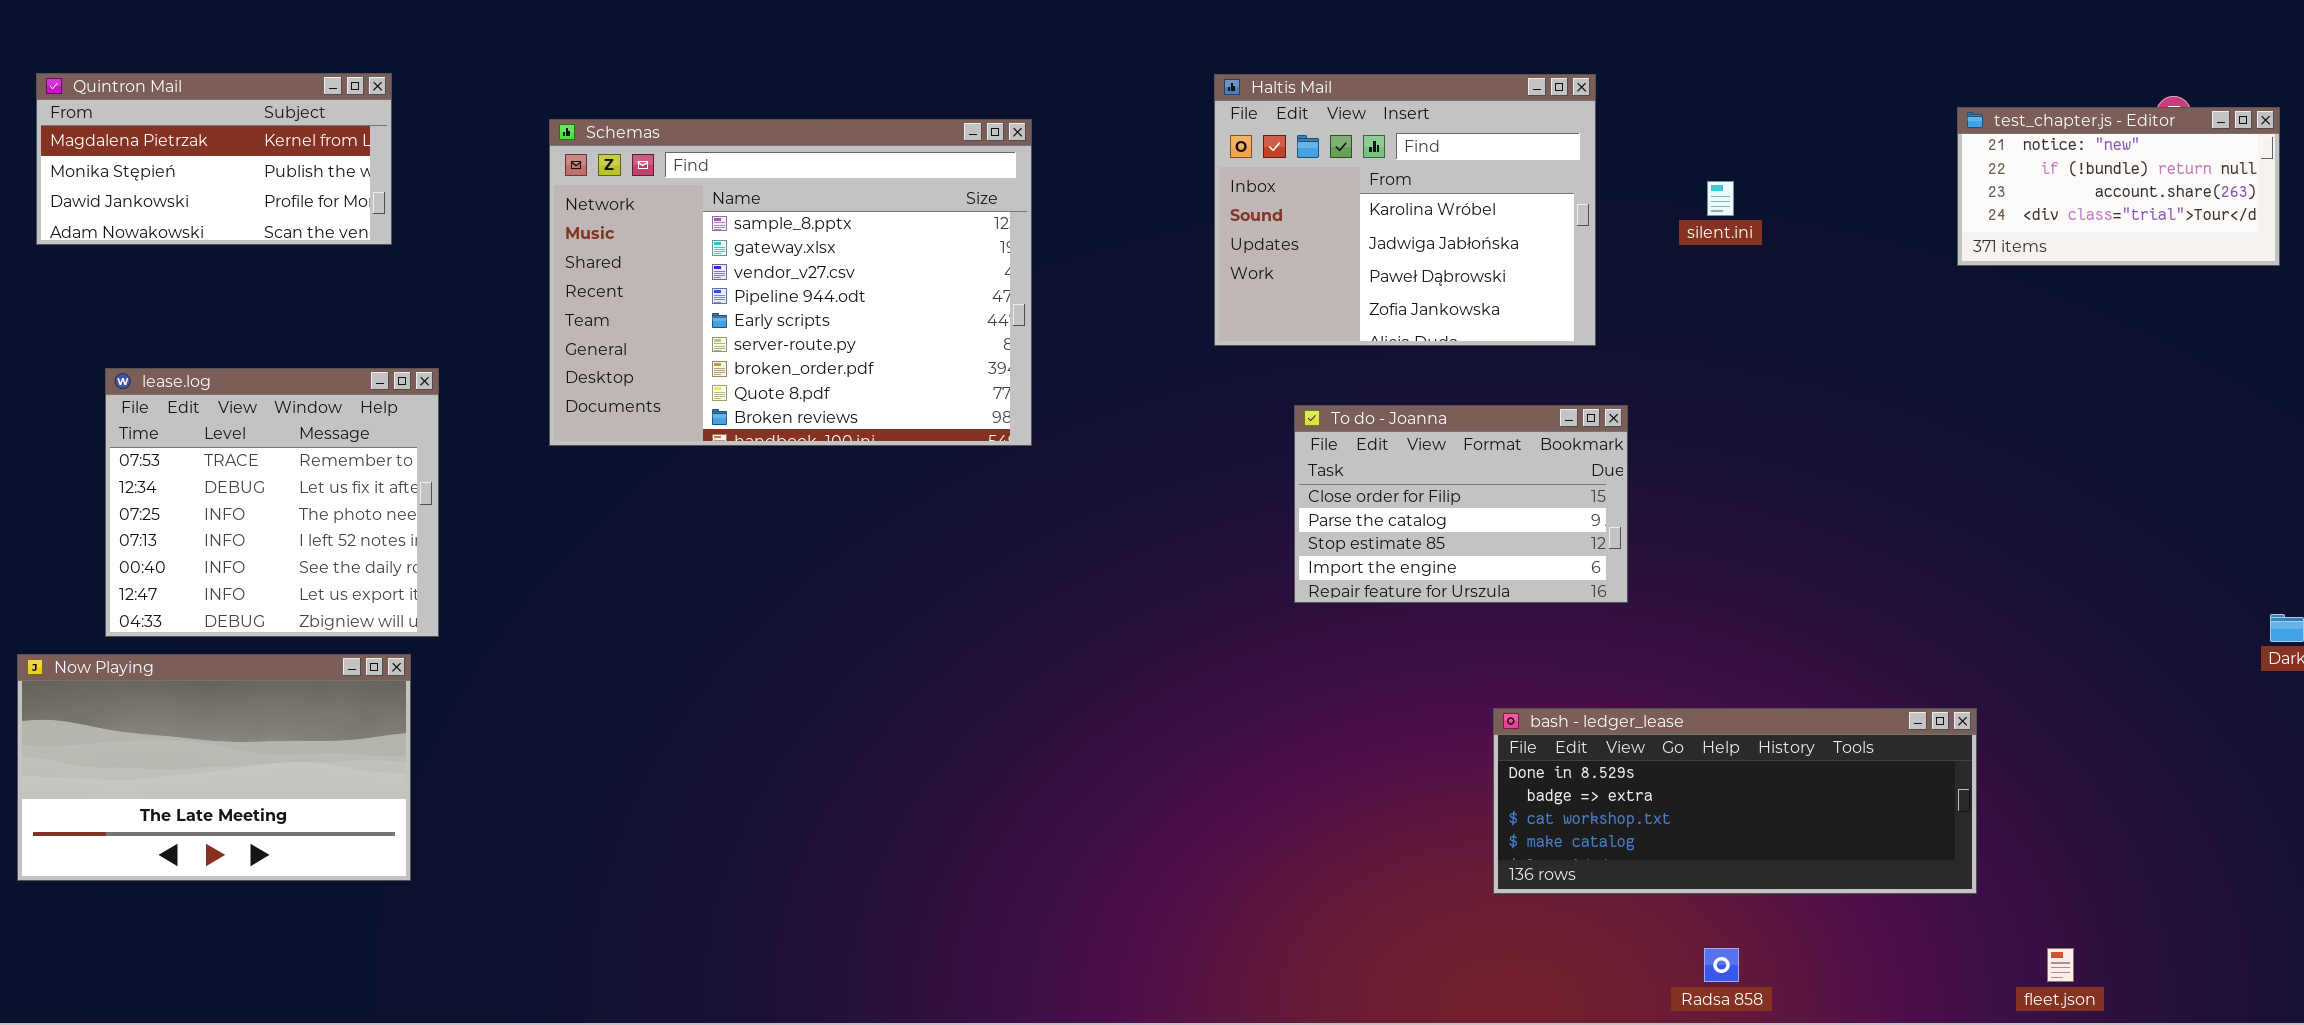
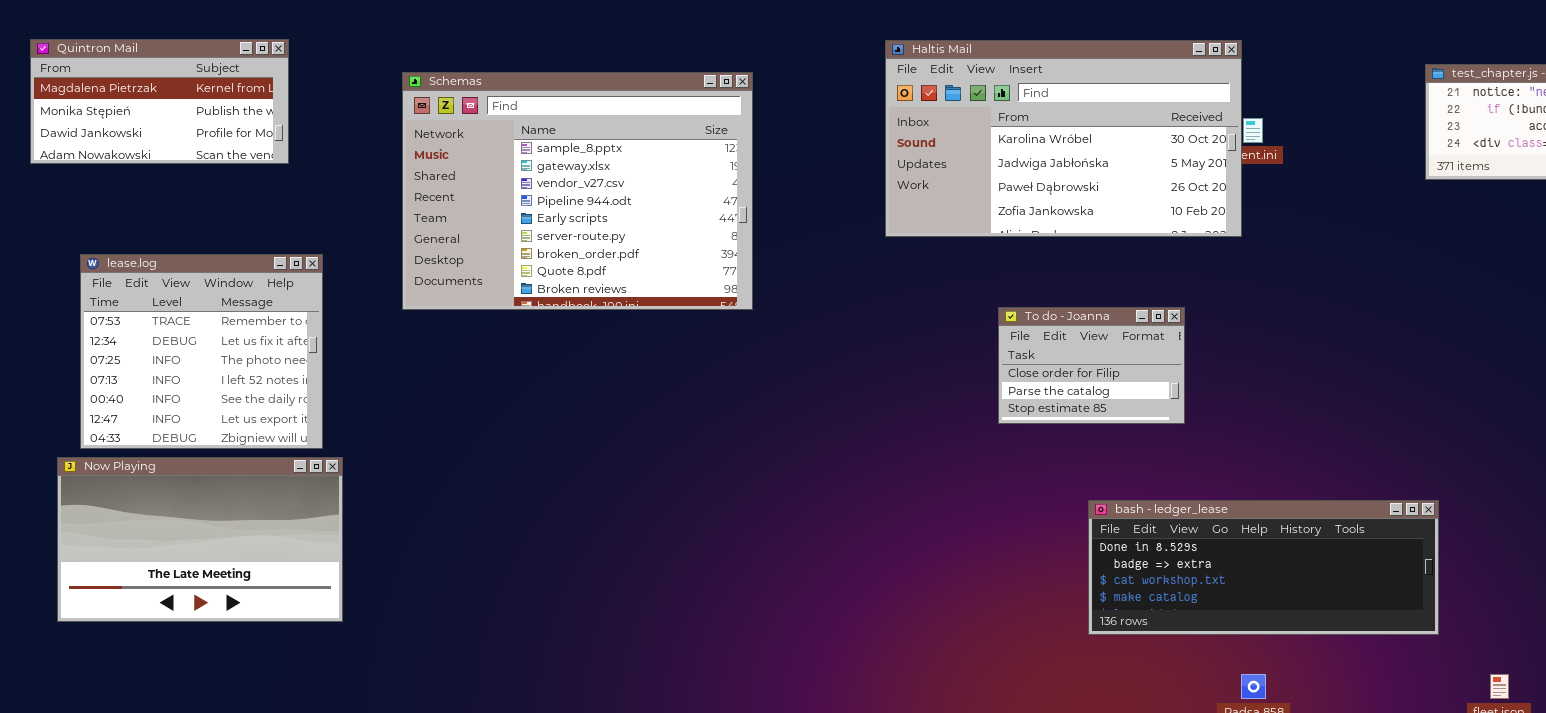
Haltis Mail: [1214,74,1596,346] -> [885,40,1242,237], resized
To do - Joanna: [1294,405,1628,603] -> [998,307,1185,424], resized
Now Playing: [17,654,411,881] -> [57,457,343,622], moved

